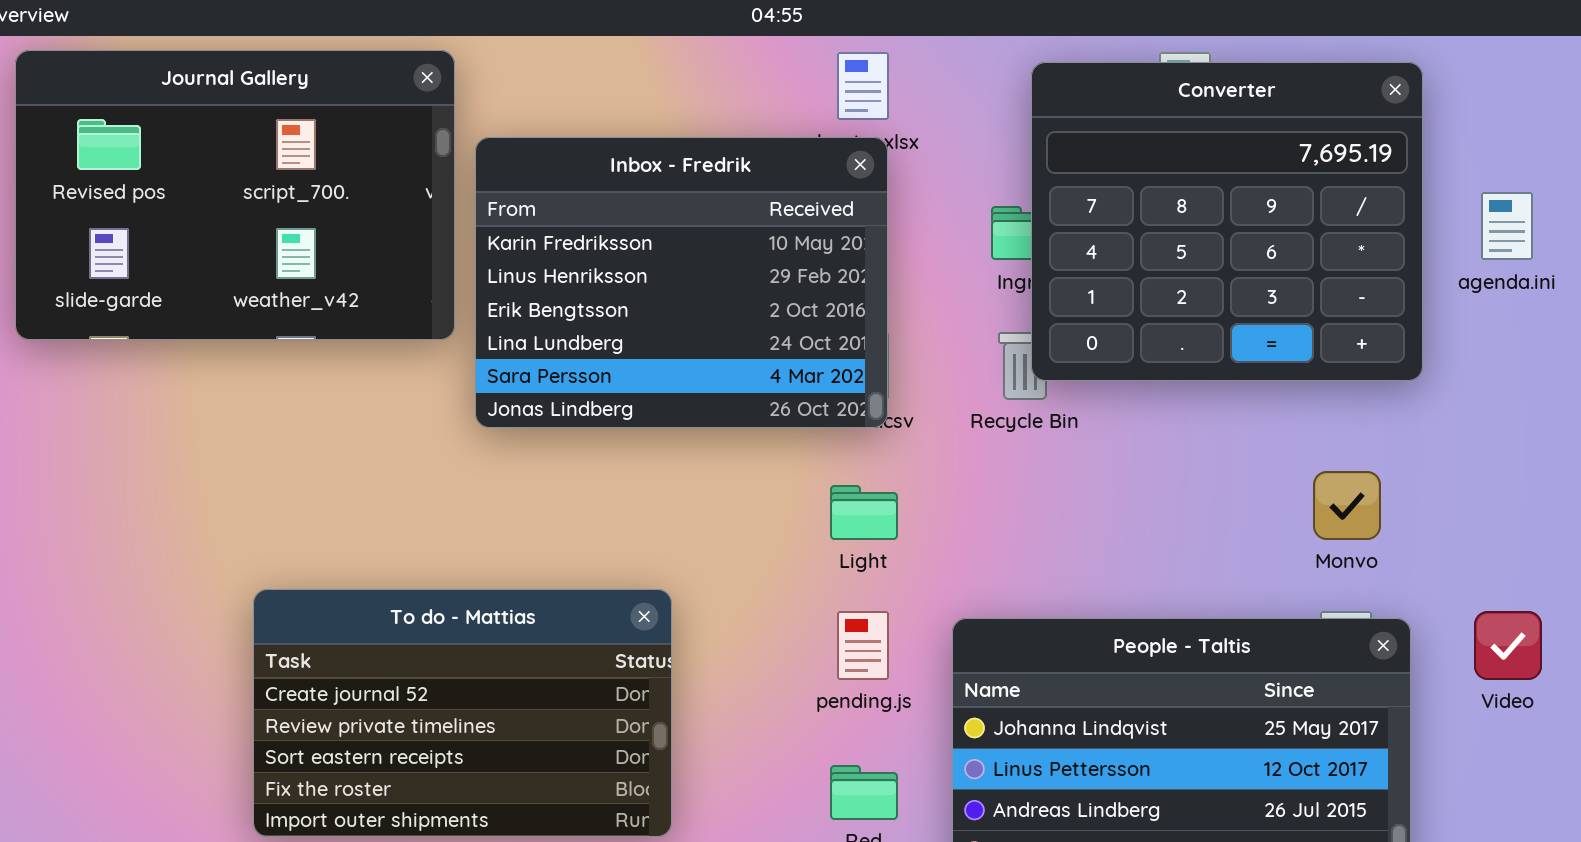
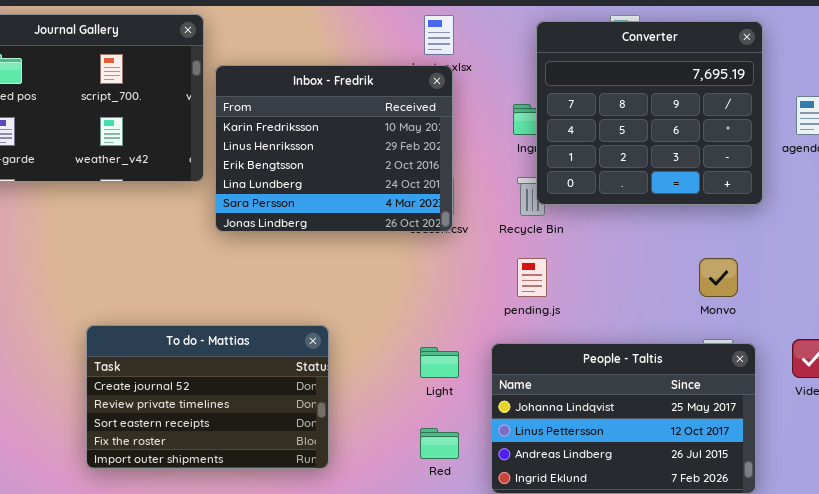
Light: [830,485,898,540] -> [420,347,459,378], moved
pending.js: [837,611,889,680] -> [517,258,547,297], moved

